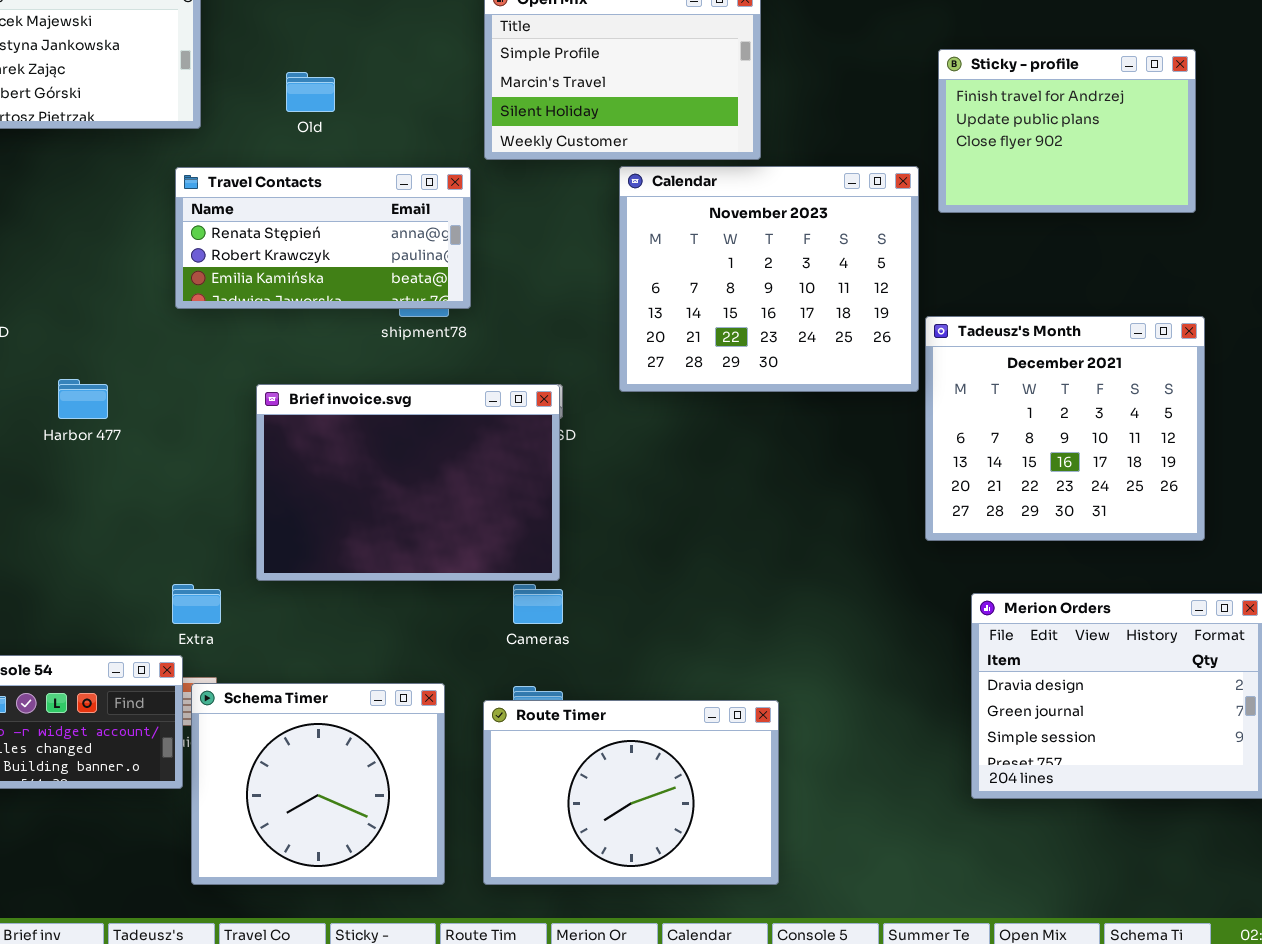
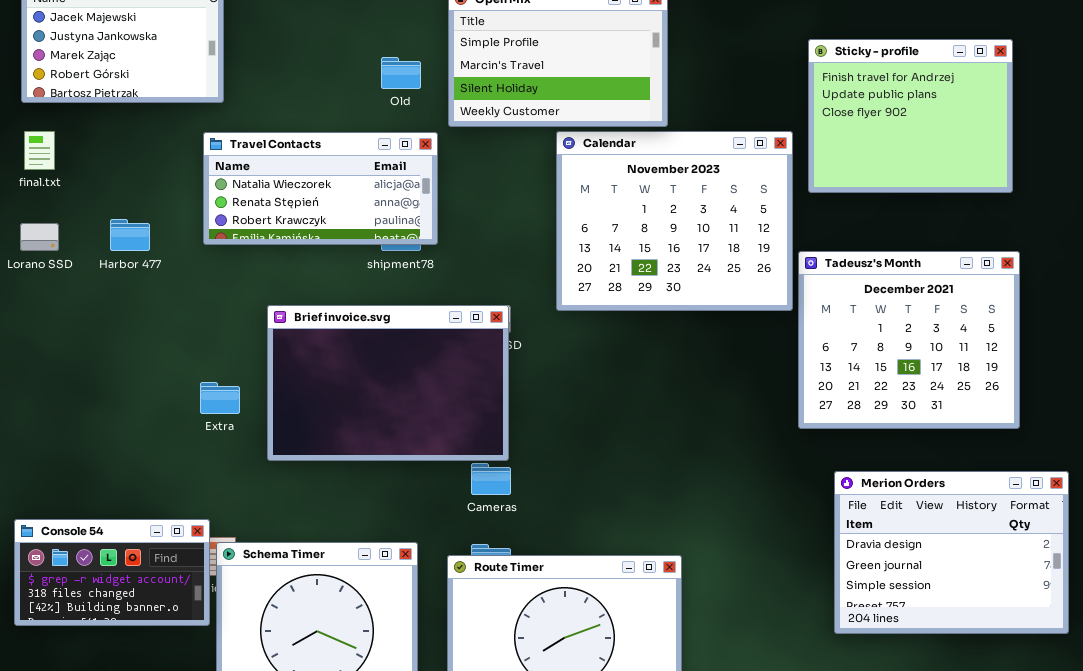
Sticky - profile: [938,49,1196,213] -> [808,39,1013,193], resized
Old: [286,72,335,112] -> [381,57,421,89], moved
Travel Contacts: [175,167,471,309] -> [203,132,438,245], scrolled up 1 row
Harbor 477: [58,379,108,419] -> [110,219,150,251], moved
Extra: [172,584,221,624] -> [200,382,240,414], moved

